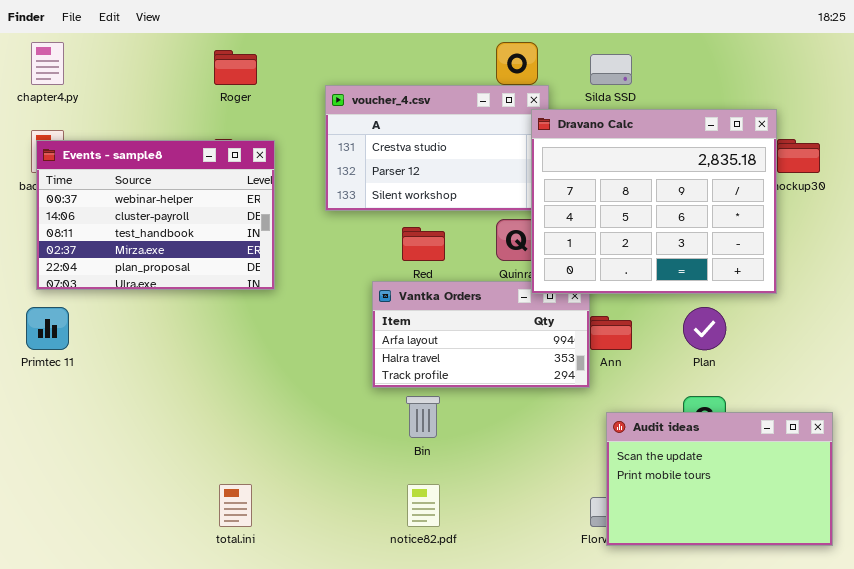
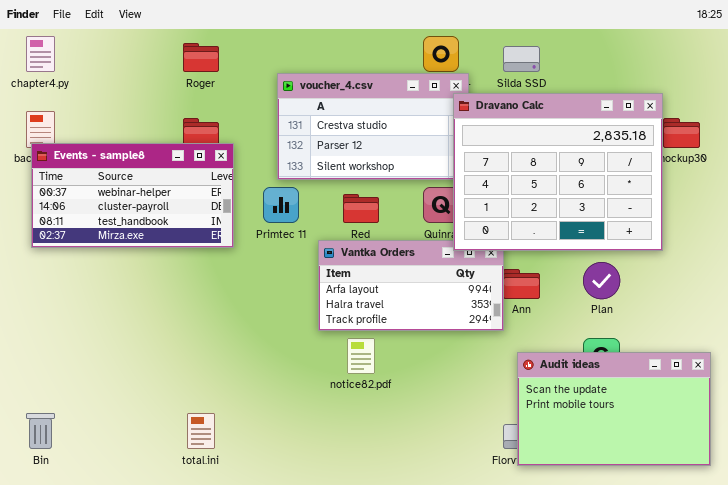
Events - sample8: [36,140,275,290] -> [31,143,234,248], resized
Primtec 11: [26,307,69,350] -> [263,187,299,223], moved
Bin: [406,396,440,438] -> [26,413,55,449], moved
notice82.pdf: [407,484,440,527] -> [347,338,375,374], moved

